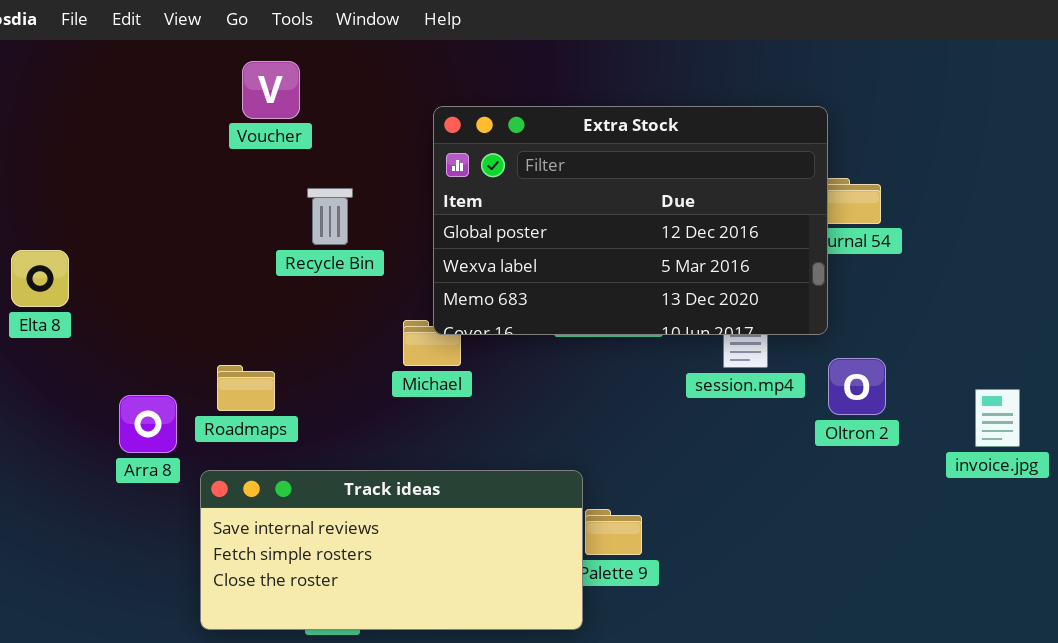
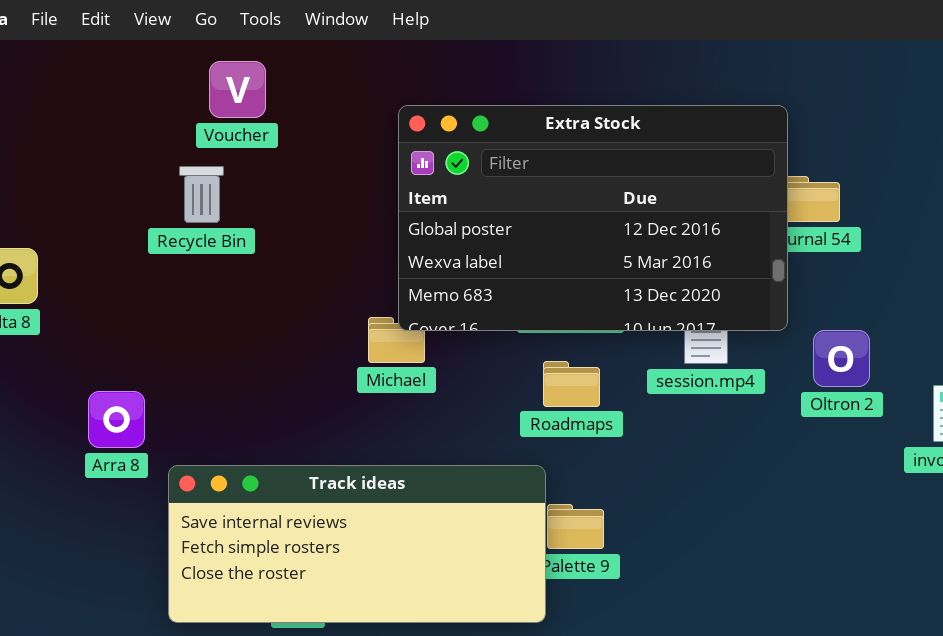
Recycle Bin: [307,188,353,245] -> [179,166,224,223], moved
Oltron 2: [828,358,886,415] -> [813,330,870,387], moved
Roadmaps: [217,365,275,411] -> [543,361,600,407], moved

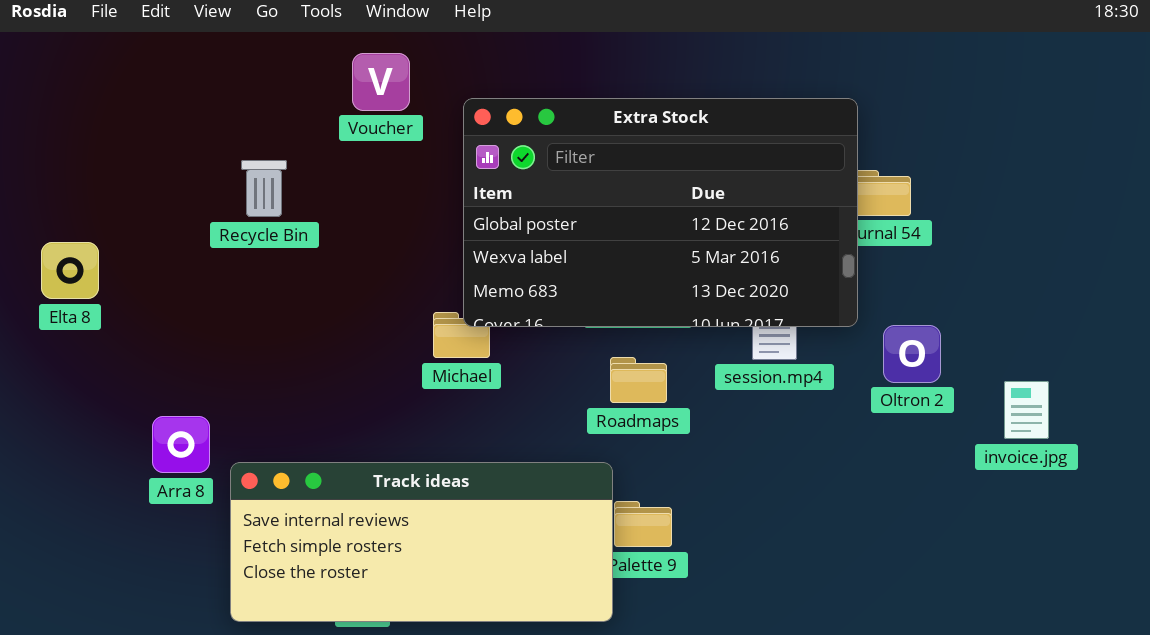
Voucher: [209,61,266,118] -> [352,53,410,111], moved
Arra 8: [88,391,145,448] -> [152,416,210,473], moved

